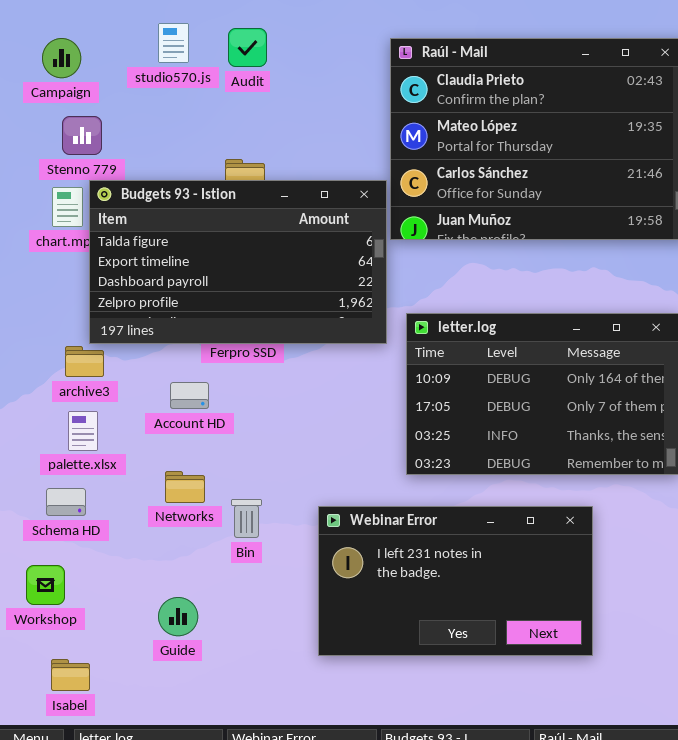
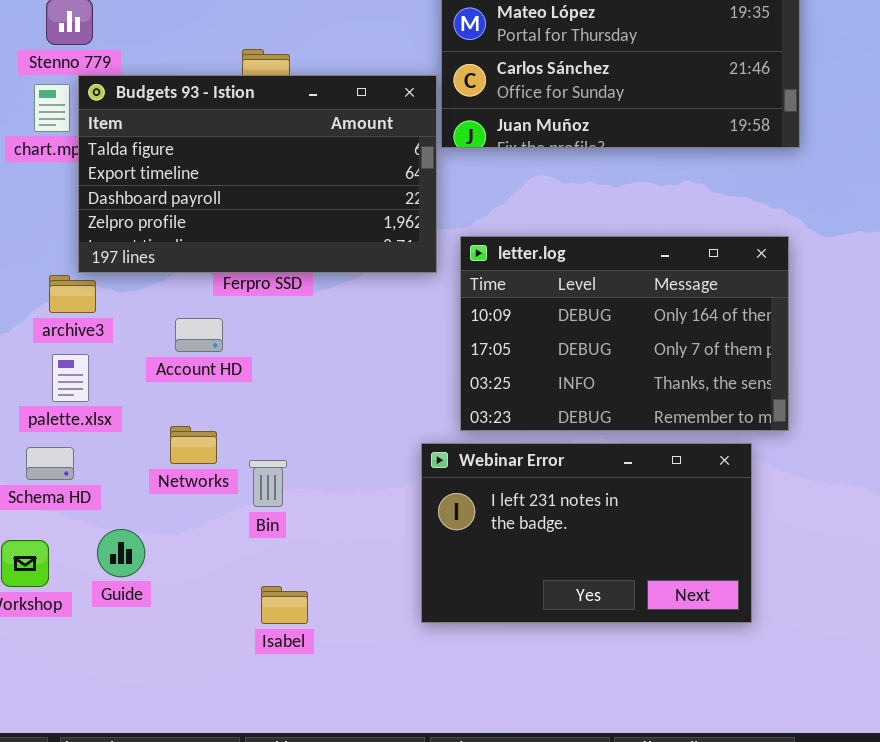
Webinar Error: [318,506,593,656] -> [421,443,752,623], moved
Guide: [158,597,198,636] -> [97,529,145,577], moved
Isabel: [51,659,90,691] -> [261,586,308,624], moved

